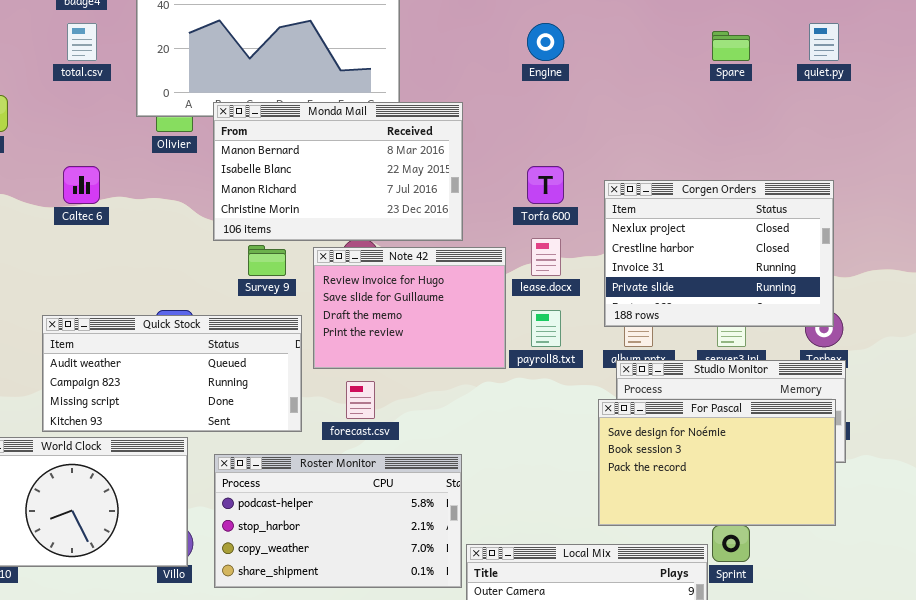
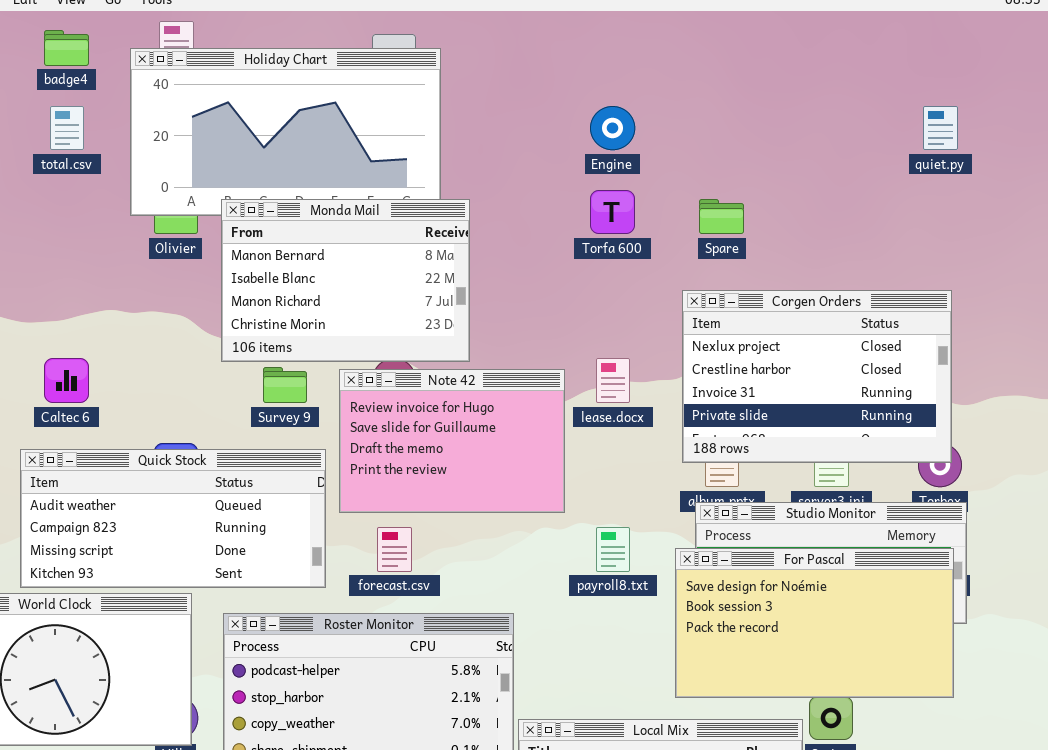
Spare: [712,31,750,61] -> [699,199,744,234], moved
Monda Mail: [213,102,463,241] -> [221,199,470,362], resized
Caltec 6: [63,166,100,204] -> [44,358,89,403], moved
Torfa 600: [527,166,564,204] -> [590,190,635,234], moved
payroll8.txt: [531,310,561,347] -> [596,527,630,572], moved

